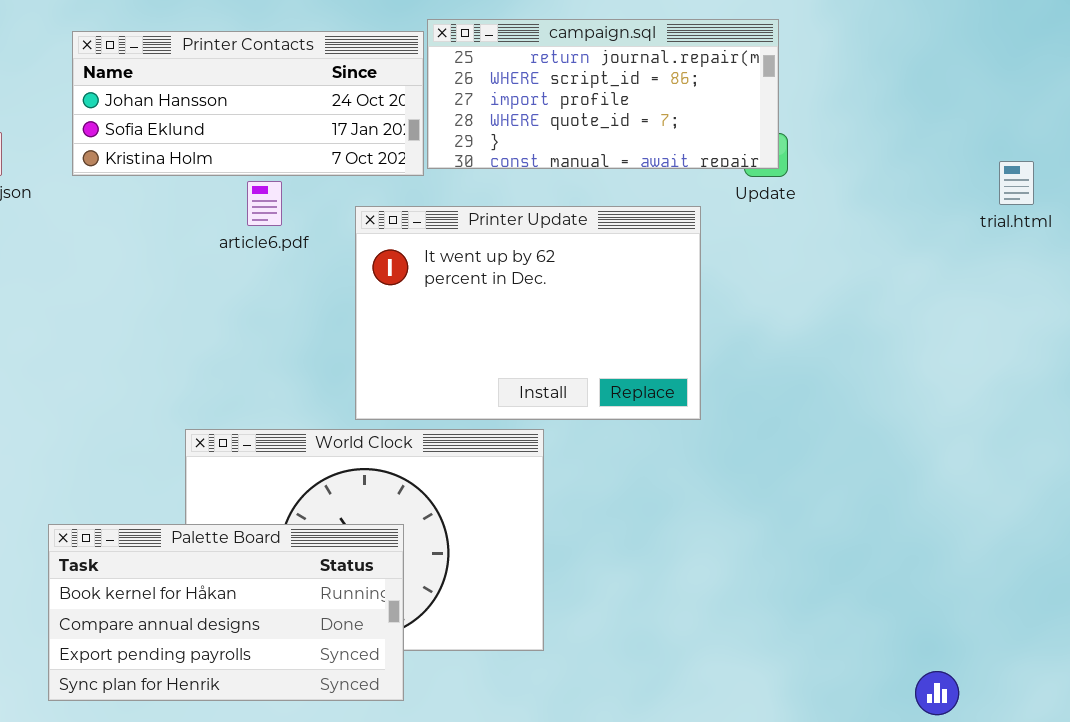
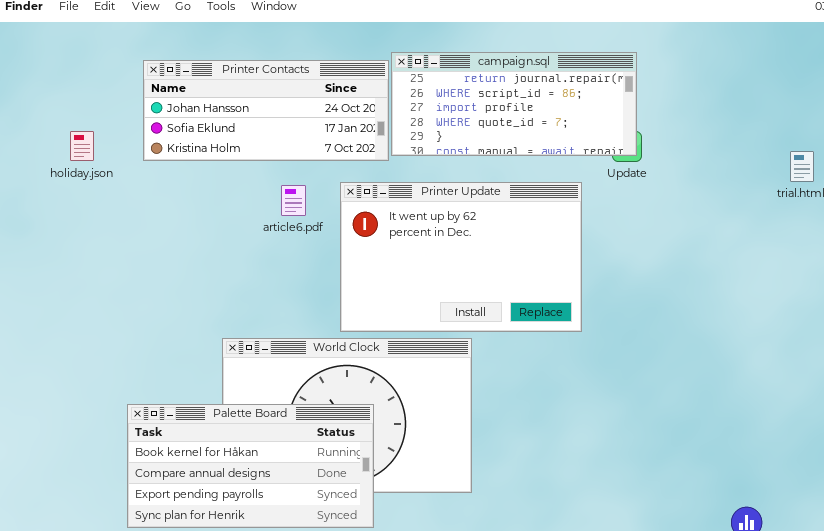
article6.pdf: [247,181,282,226] -> [281,185,306,216], moved

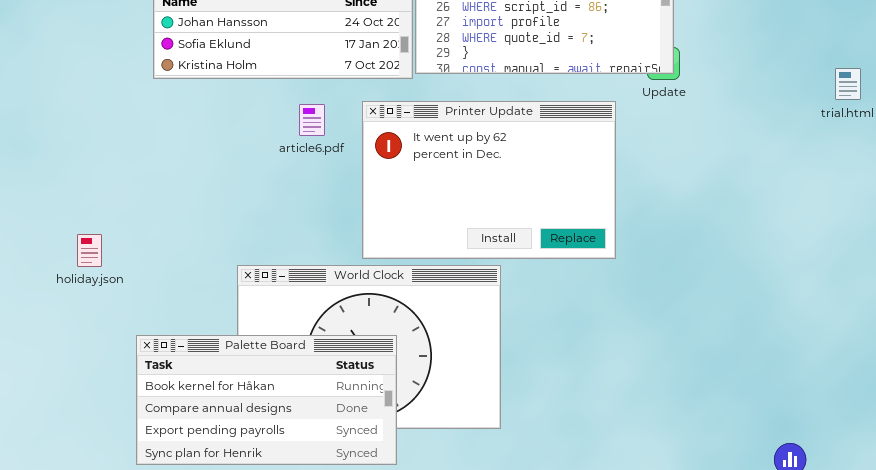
holiday.json: [70,131,94,161] -> [77,234,102,267], moved

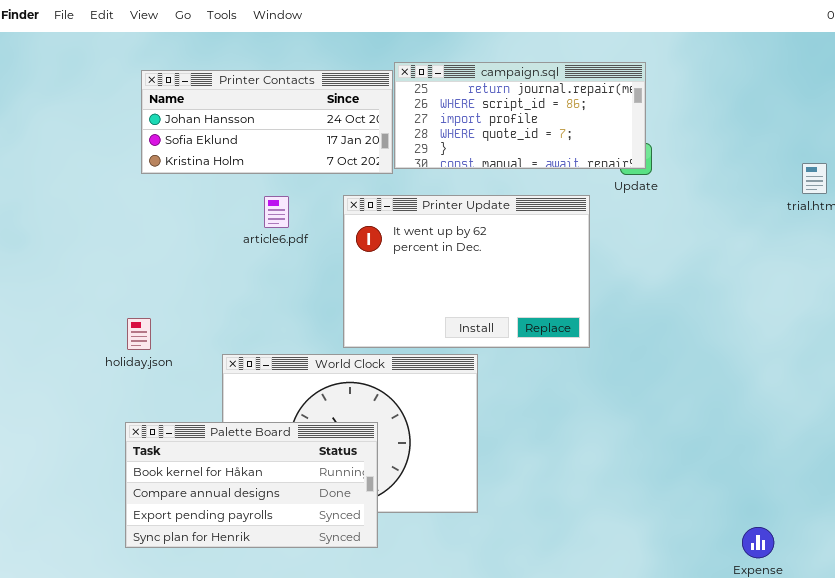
article6.pdf: [299,104,325,136] -> [264,196,289,228], moved
holiday.json: [77,234,102,267] -> [127,318,151,350], moved

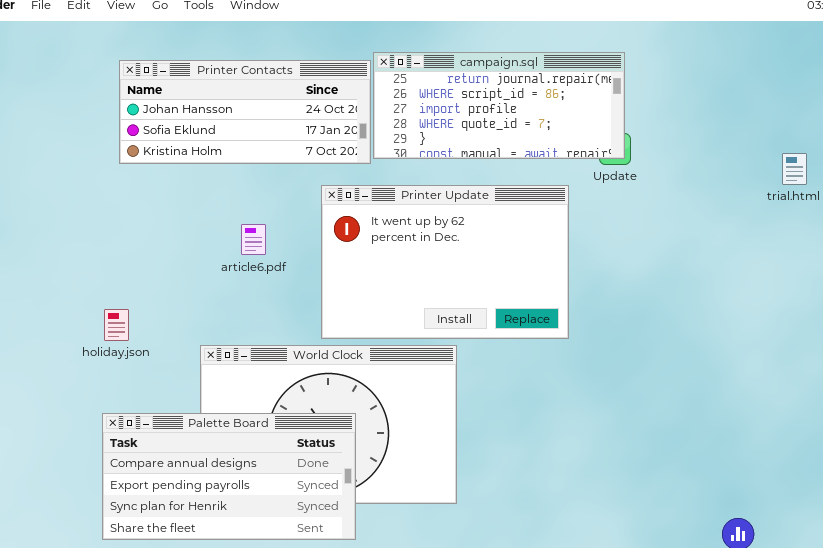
article6.pdf: [264,196,289,228] -> [241,224,266,255], moved
Palette Board: [125,422,378,548] -> [102,413,356,540], scrolled down 1 row

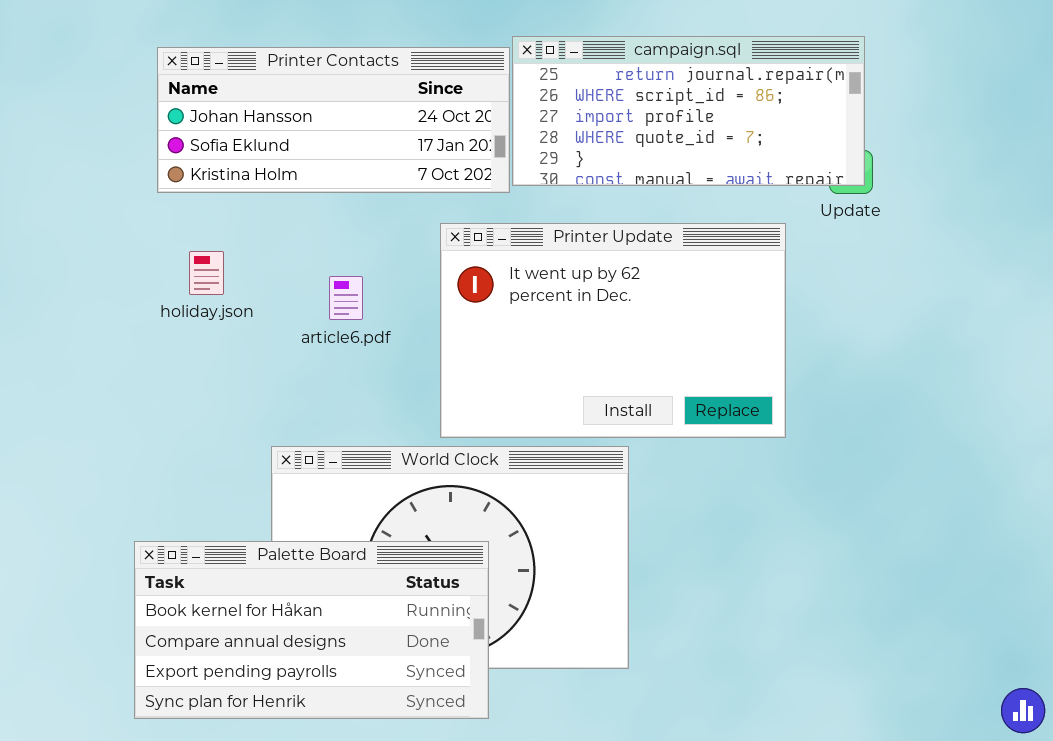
holiday.json: [104,309,129,341] -> [189,251,224,295], moved
Palette Board: [102,413,356,540] -> [134,541,489,719], scrolled up 1 row

